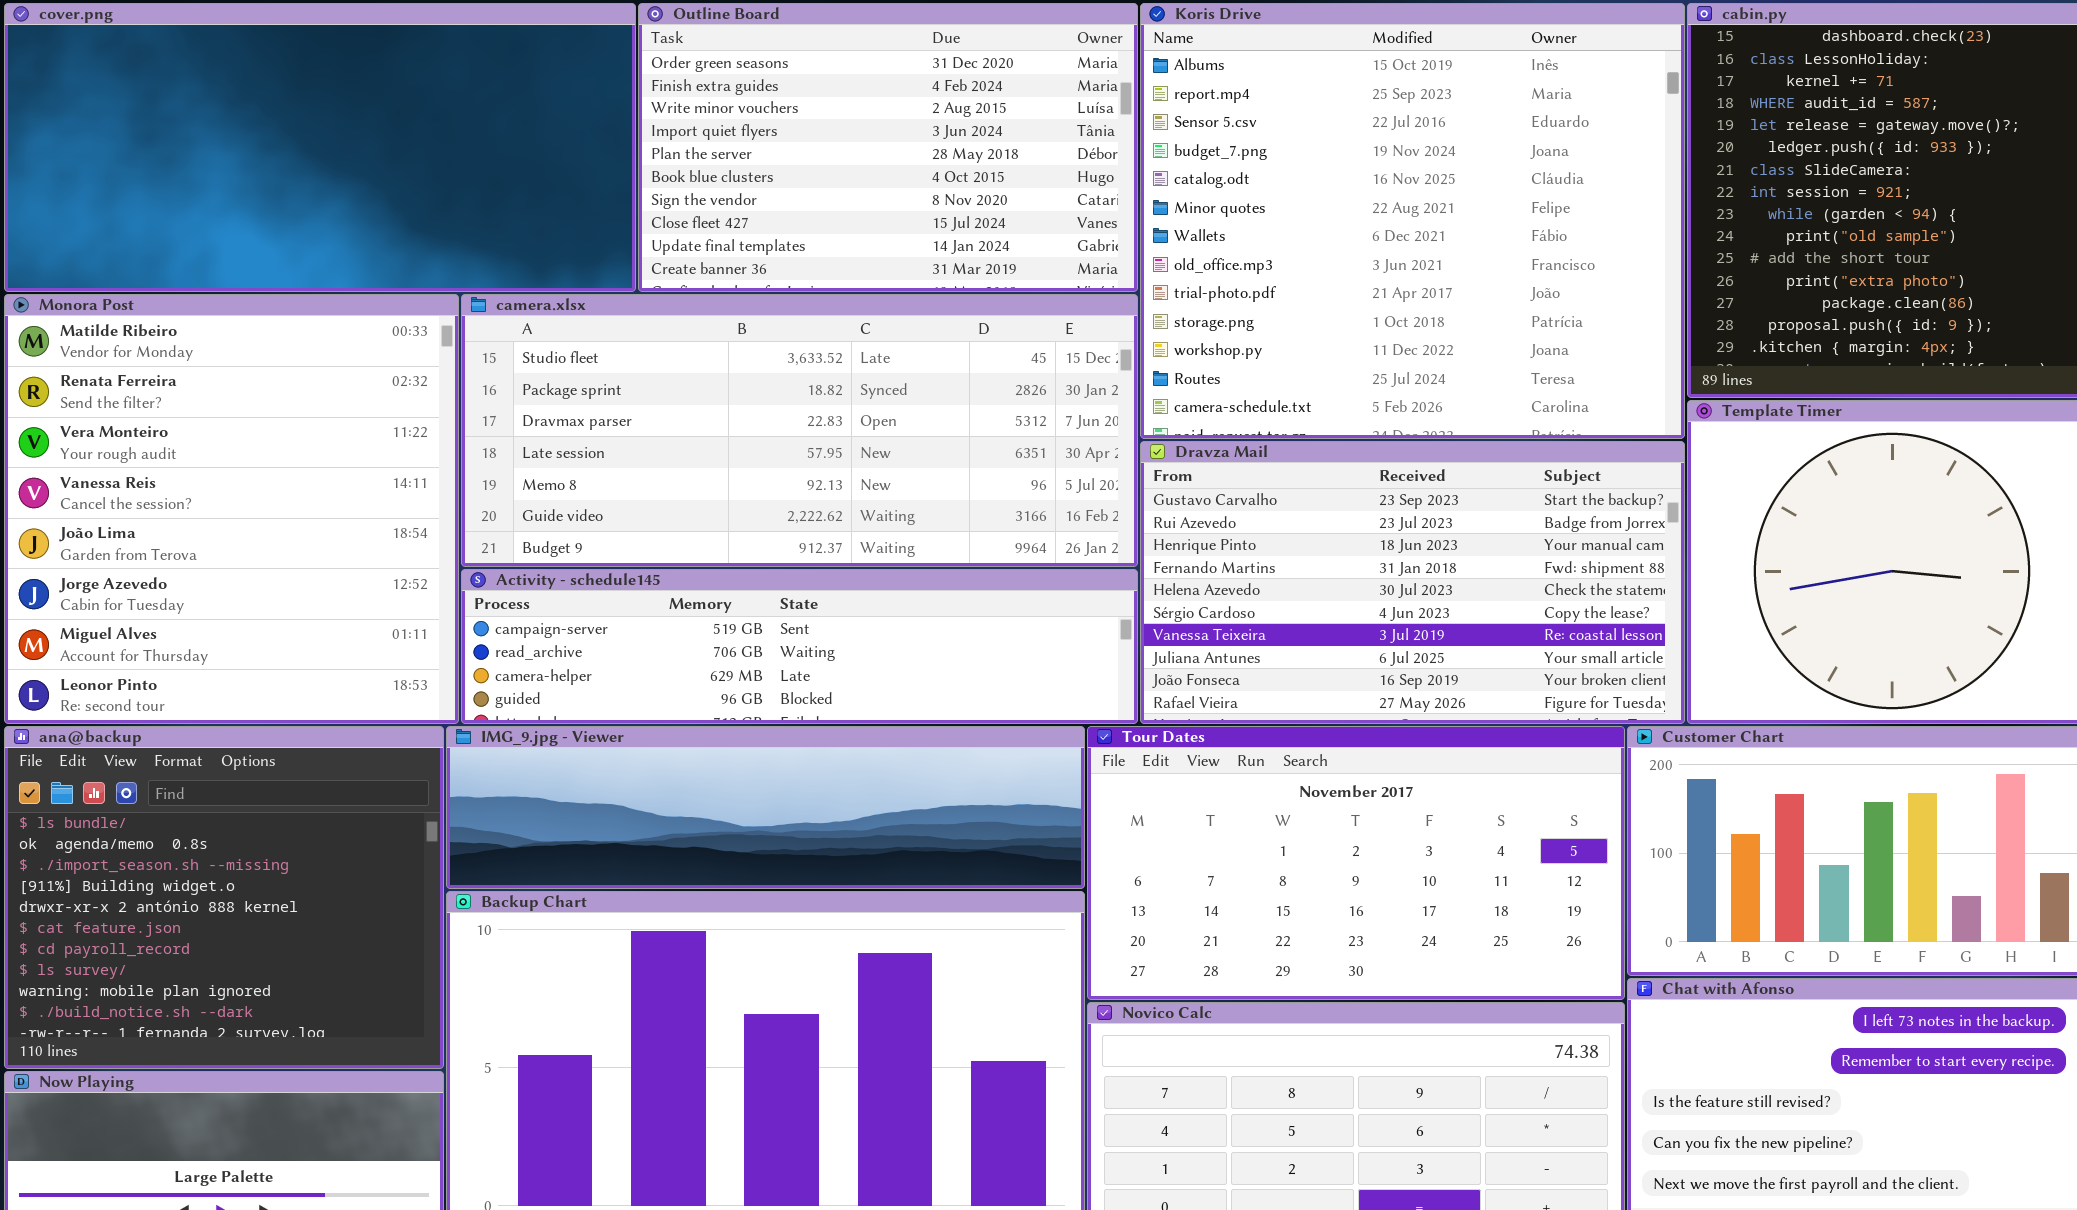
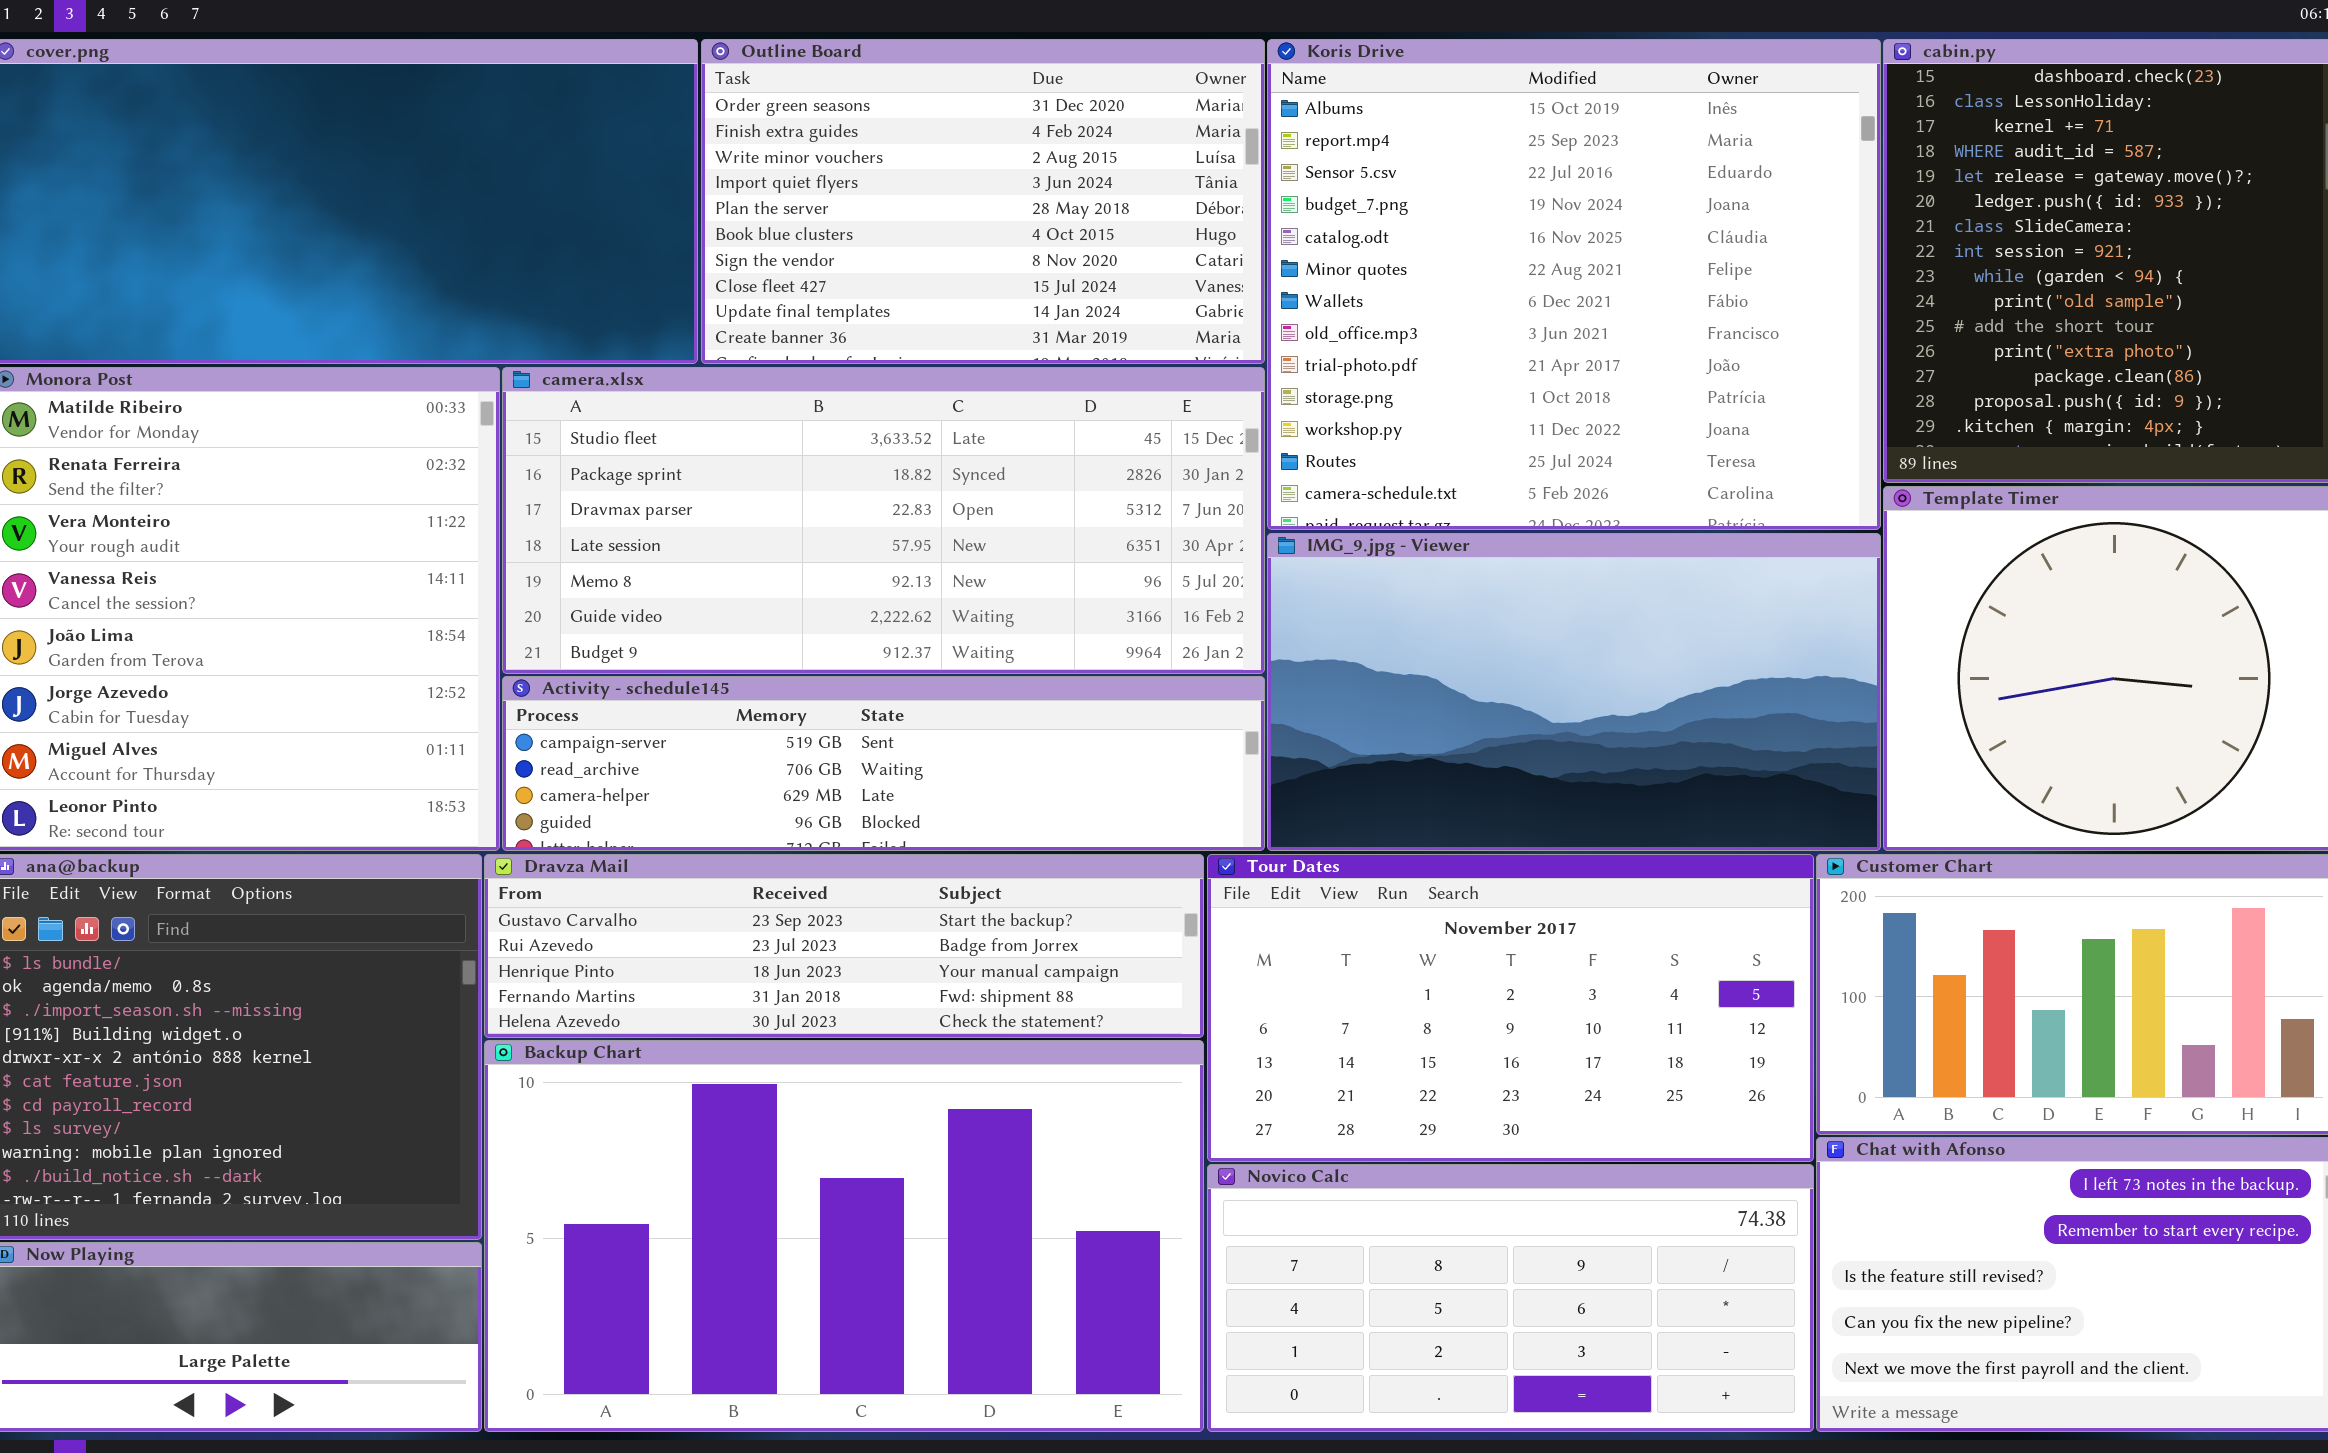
Dravza Mail: [1140,441,1685,724] -> [484,854,1204,1038], moved, resized
IMG_9.jpg - Viewer: [446,726,1085,889] -> [1267,533,1881,851], moved, resized

